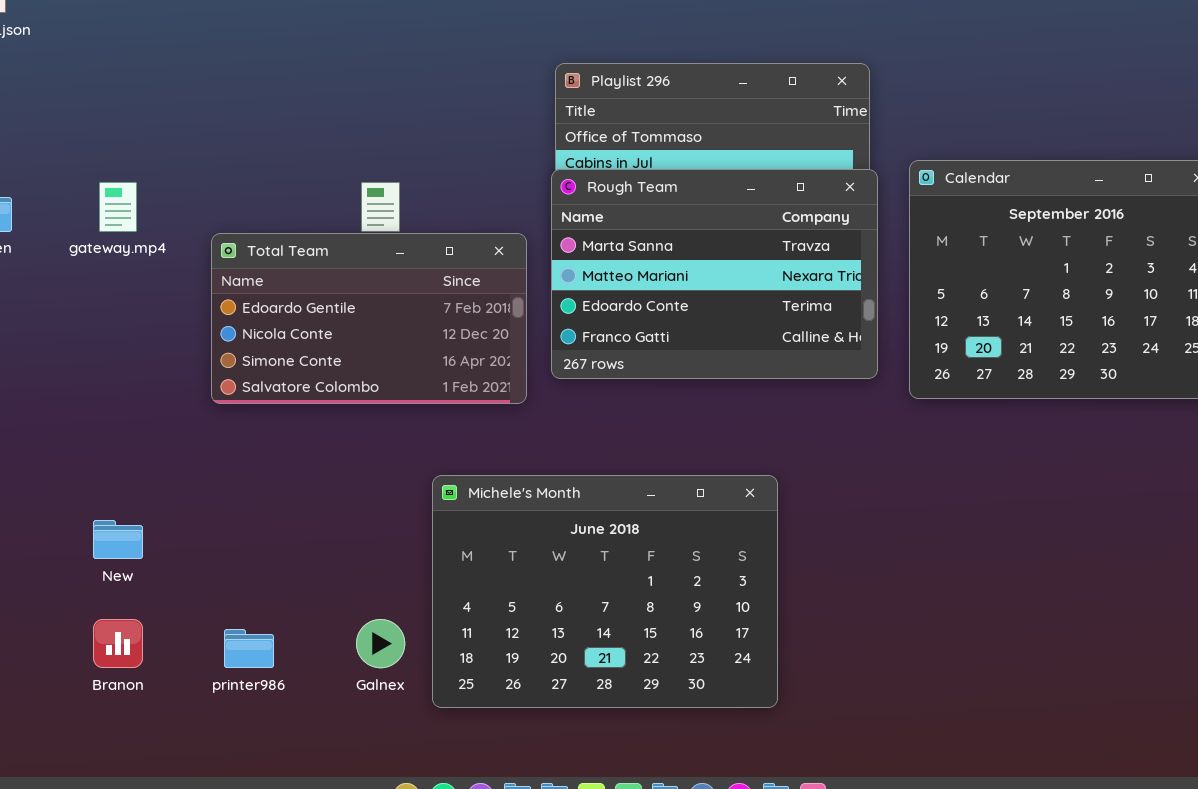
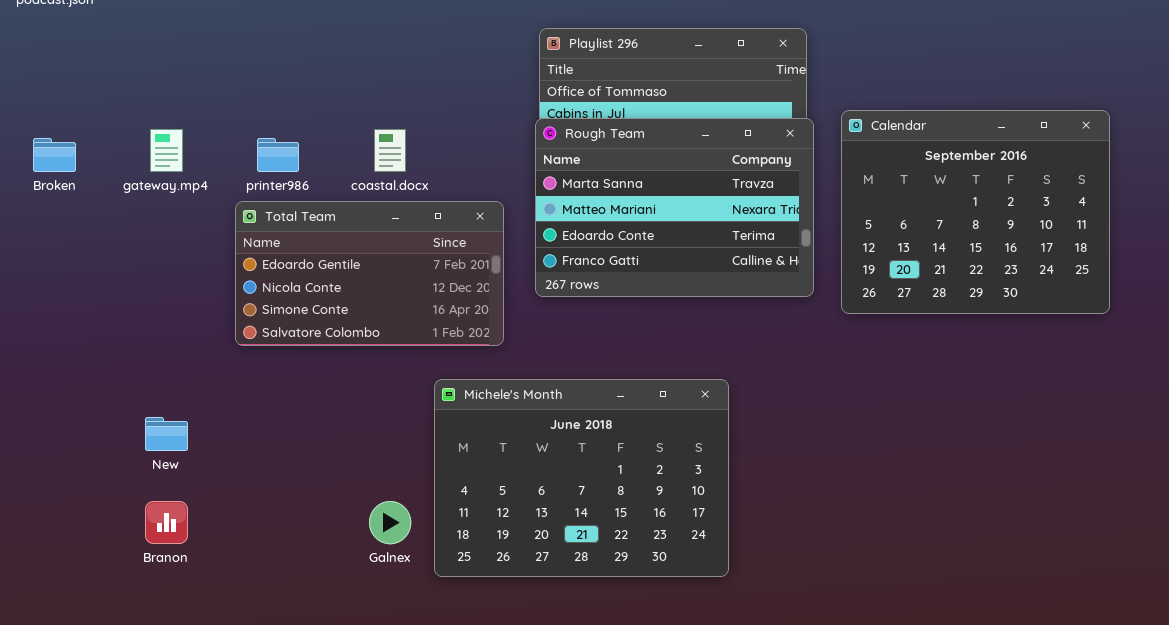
Total Team: [211,233,527,404] -> [235,201,504,346], moved
printer986: [224,629,274,668] -> [257,138,299,172], moved

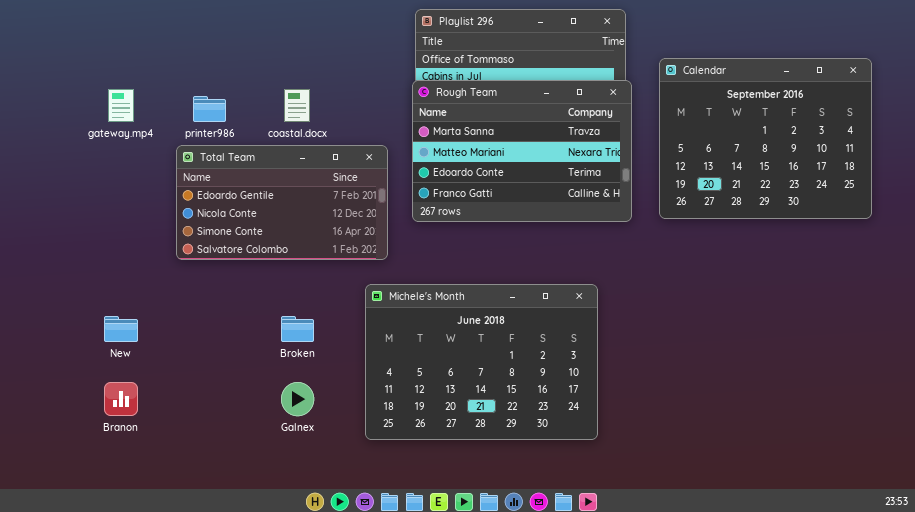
Calendar: [841,110,1110,314] -> [659,58,872,219], moved
Broken: [33,138,76,172] -> [281,316,314,342], moved
Michele's Month: [434,379,729,577] -> [365,284,598,440], moved

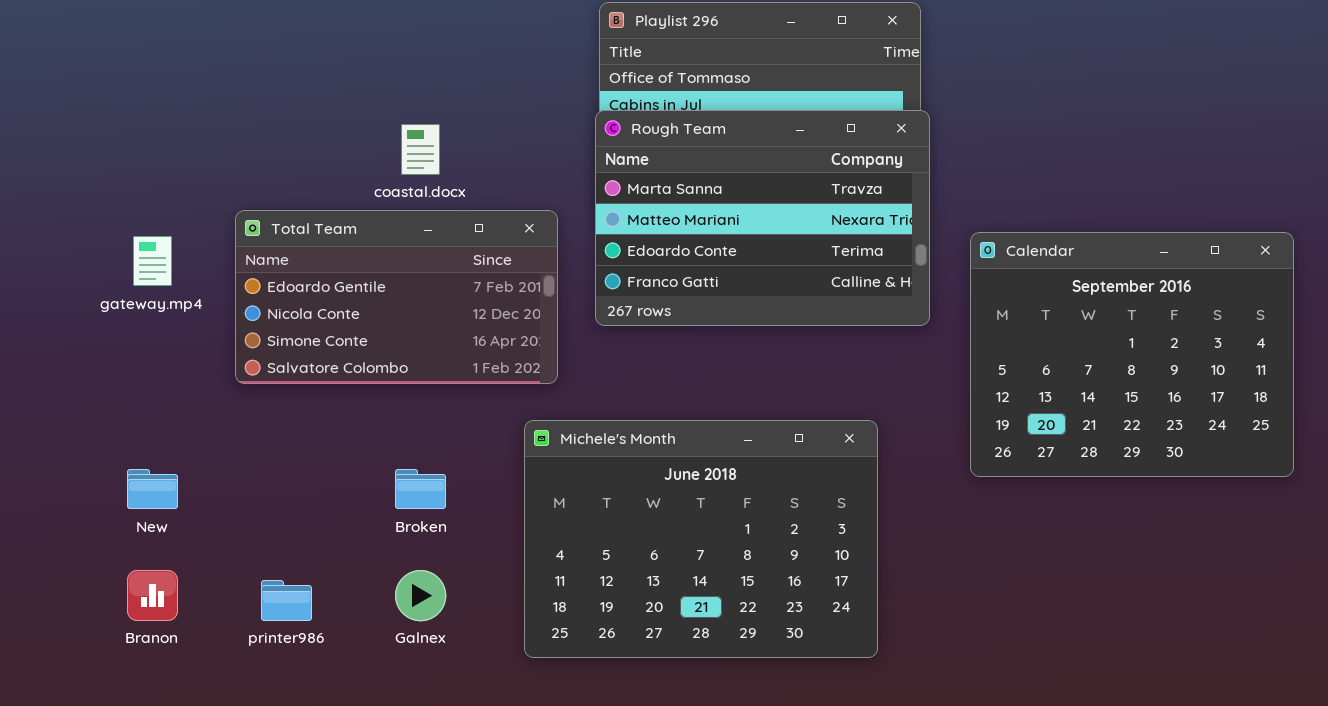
Calendar: [659,58,872,219] -> [970,232,1294,477], moved
gateway.mp4: [108,89,134,122] -> [133,236,172,286], moved
printer986: [193,96,226,122] -> [261,580,312,621], moved

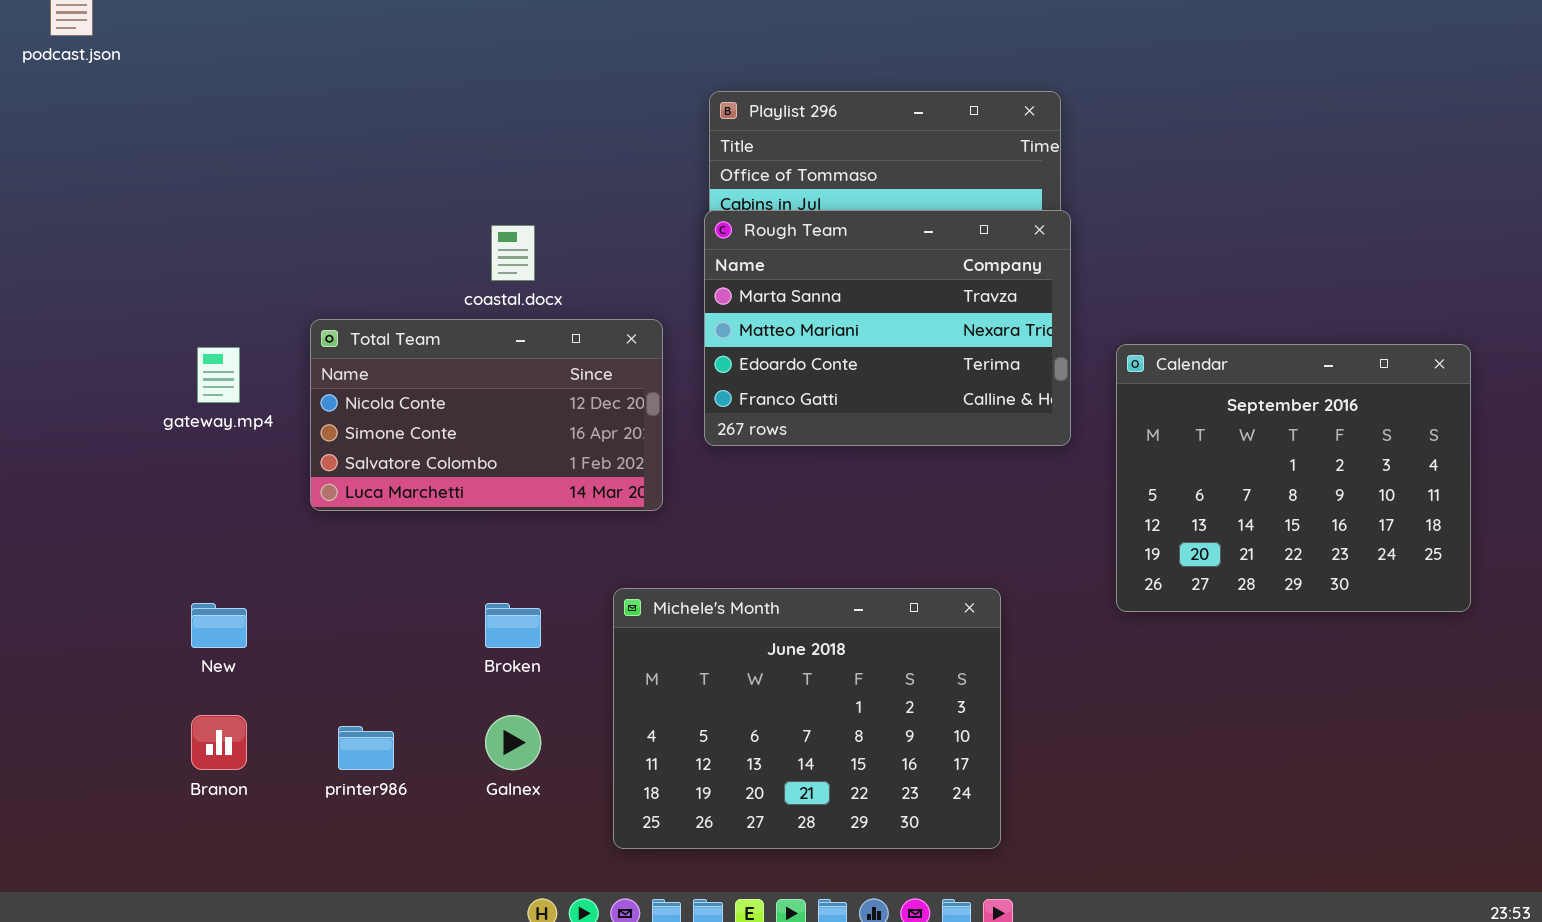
Total Team: [235,210,558,384] -> [310,319,663,511], scrolled down 1 row
Michele's Month: [524,420,878,658] -> [613,588,1001,849], moved

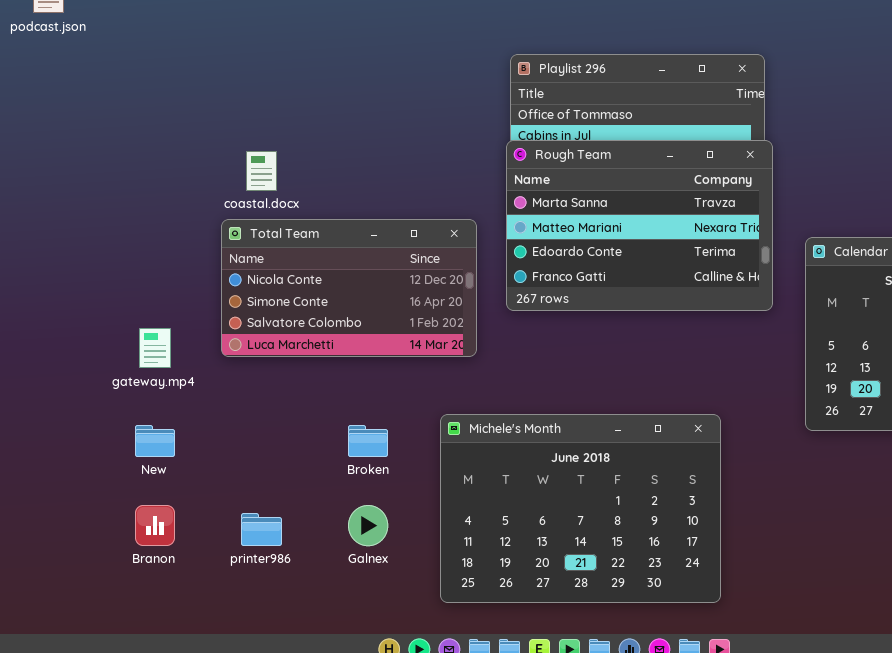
coastal.docx: [491,225,535,281] -> [246,151,277,191], moved
gateway.mp4: [197,347,240,403] -> [139,328,171,368], moved

